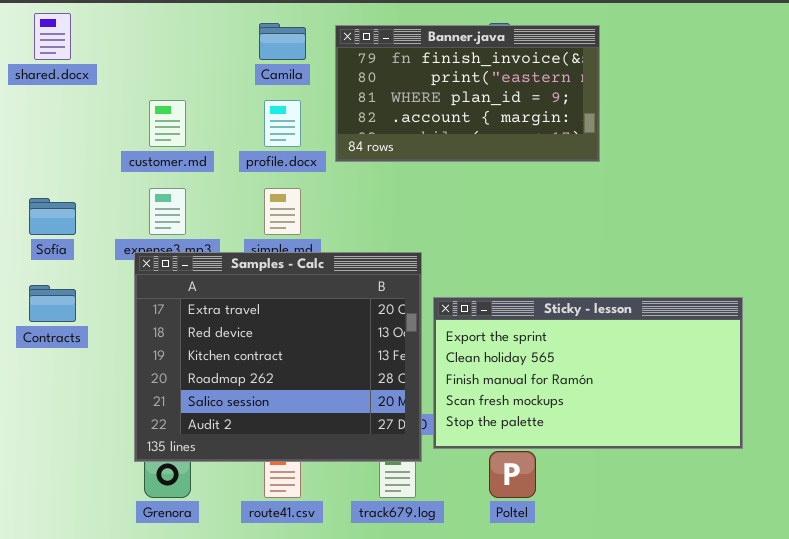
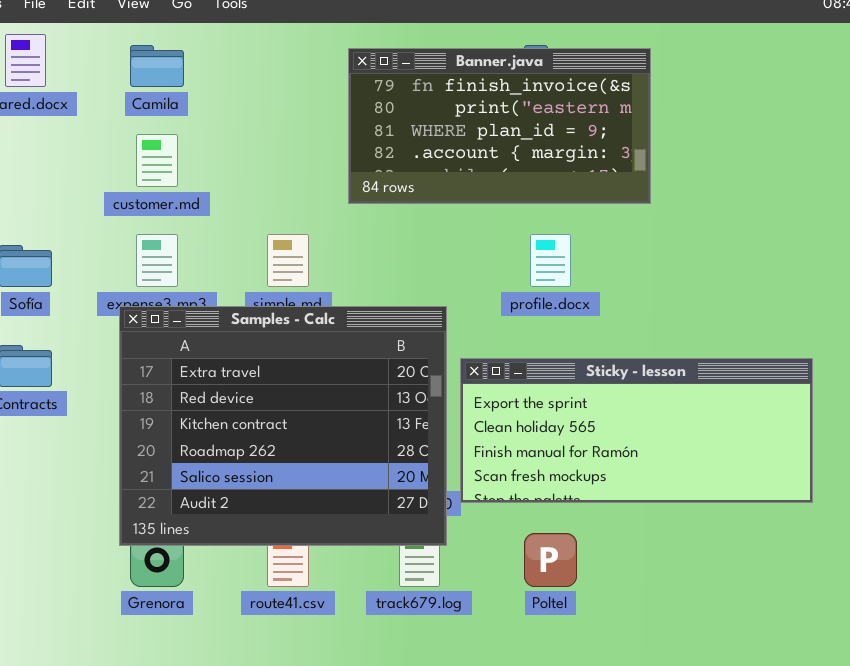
Camila: [259,23,306,60] -> [130,45,184,87], moved
profile.docx: [264,100,301,147] -> [530,234,571,287], moved
Sticky - lesson: [433,297,743,449] -> [460,358,813,503], resized

